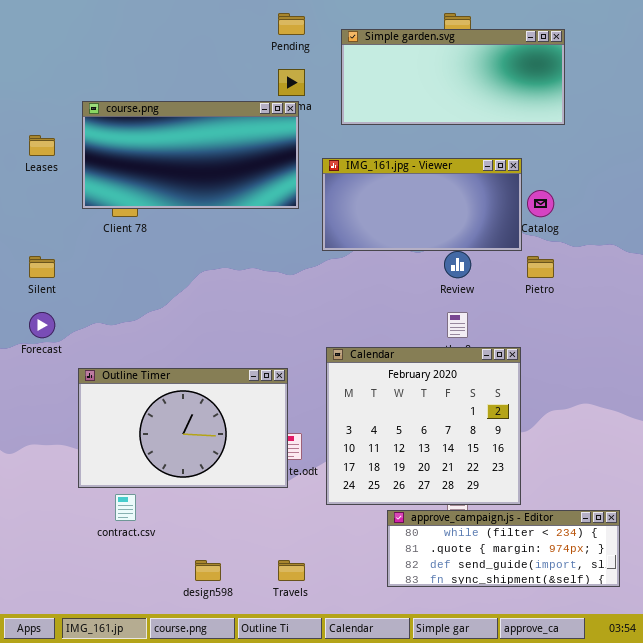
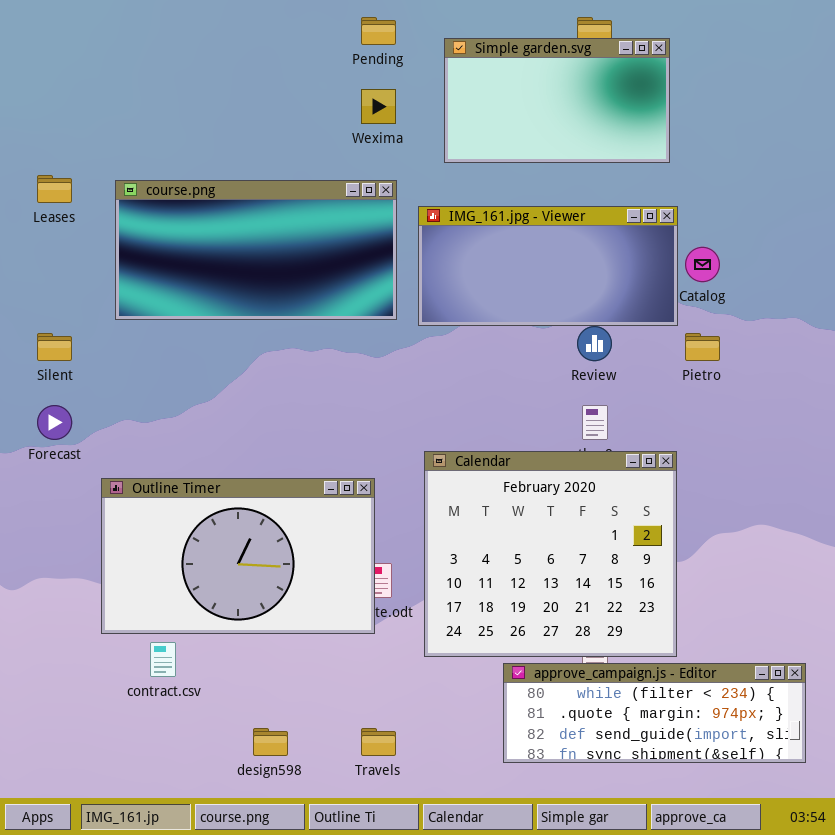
Simple garden.svg: [341,29,565,125] -> [444,38,670,163], resized
course.png: [82,101,299,209] -> [115,180,397,320], moved

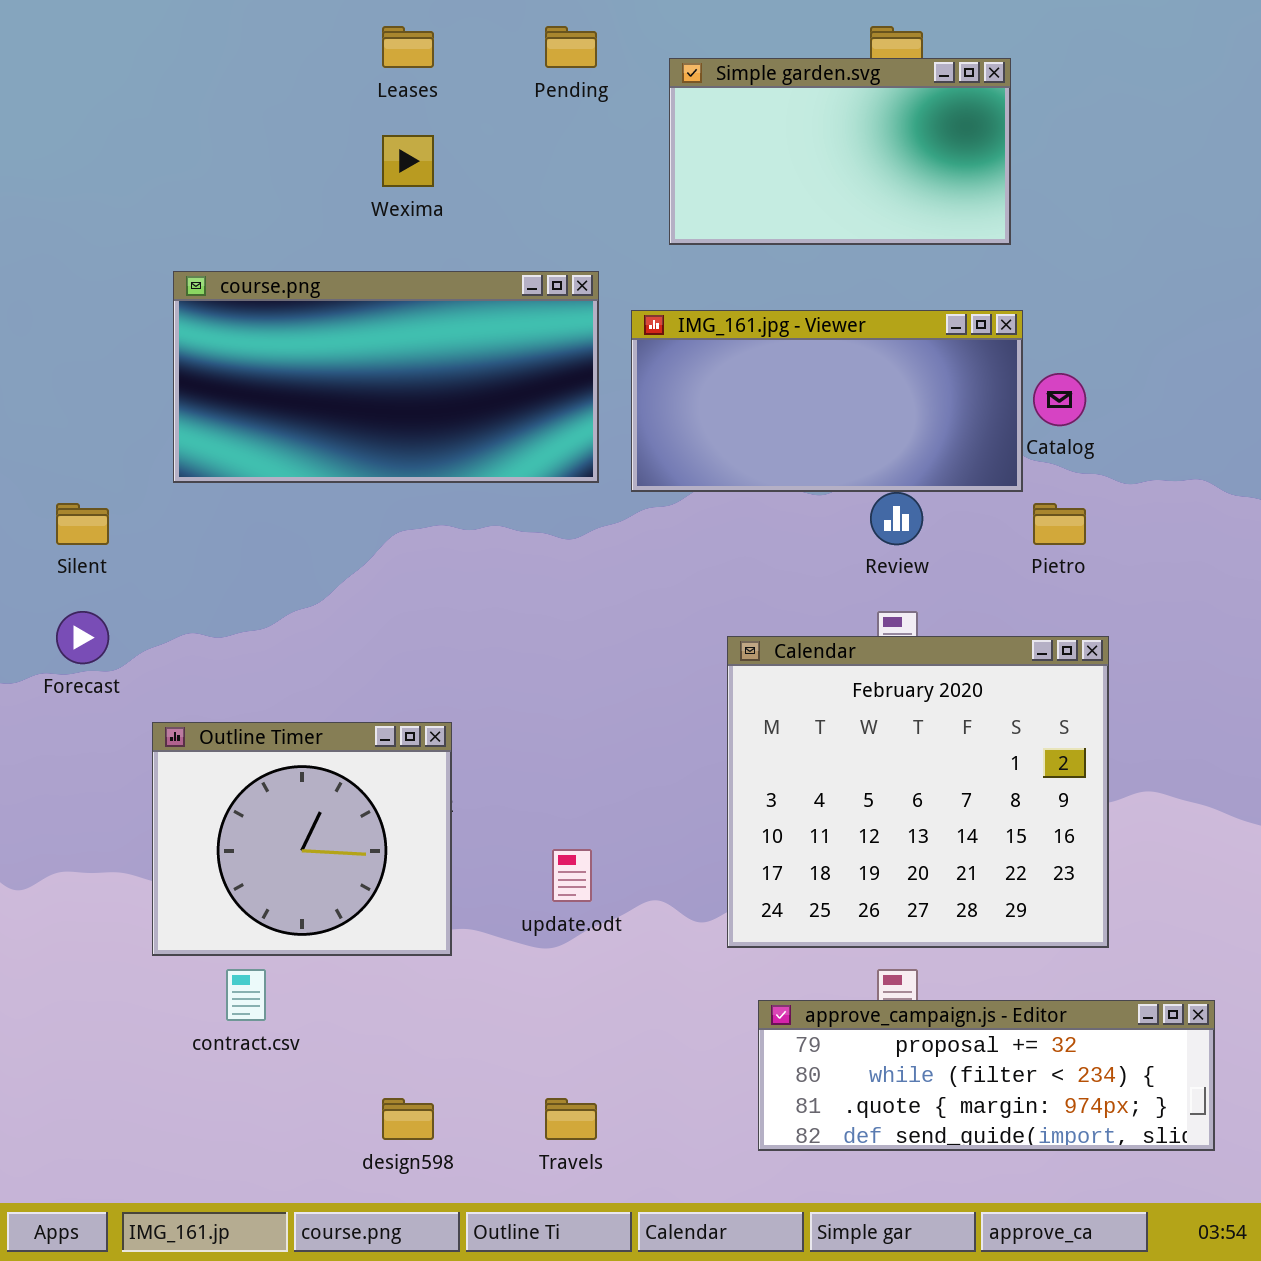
Wexima: [361,89,396,124] -> [382,135,434,187], moved
Leases: [37,175,72,203] -> [382,26,434,68], moved
Calendar: [424,451,677,657] -> [727,636,1109,948], moved
Outline Timer: [101,478,375,634] -> [152,722,452,956], resized
approve_campaign.js - Editor: [503,663,806,763] -> [758,1000,1215,1151], scrolled up 1 row

